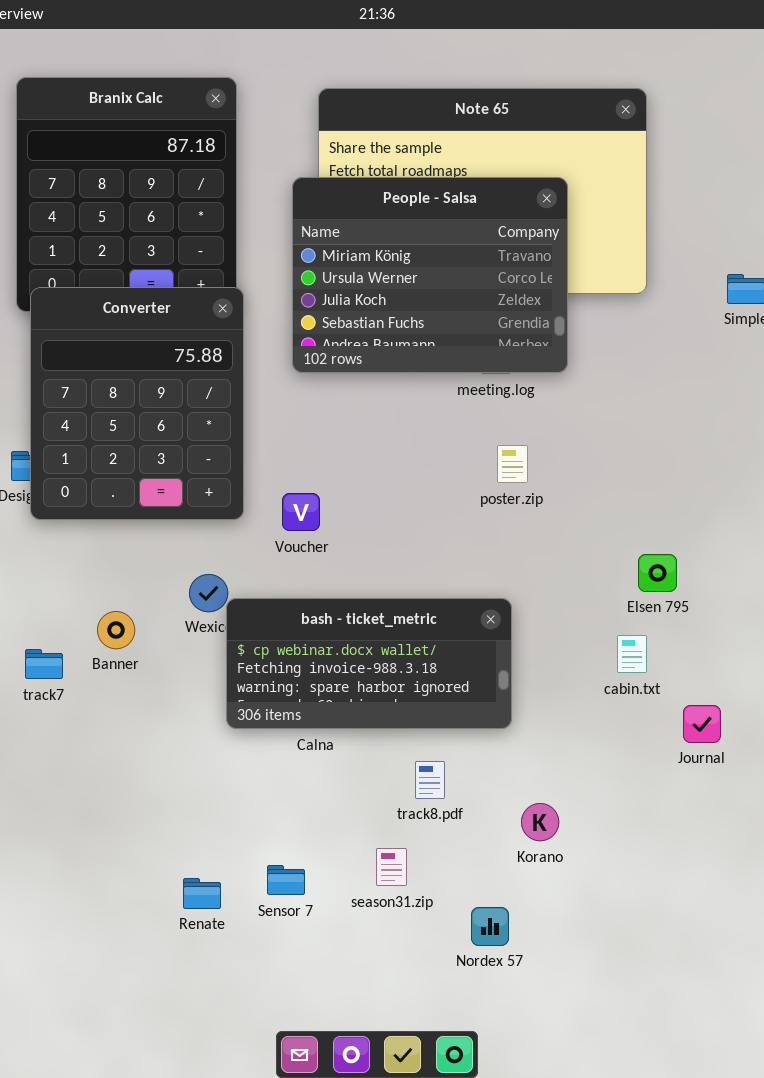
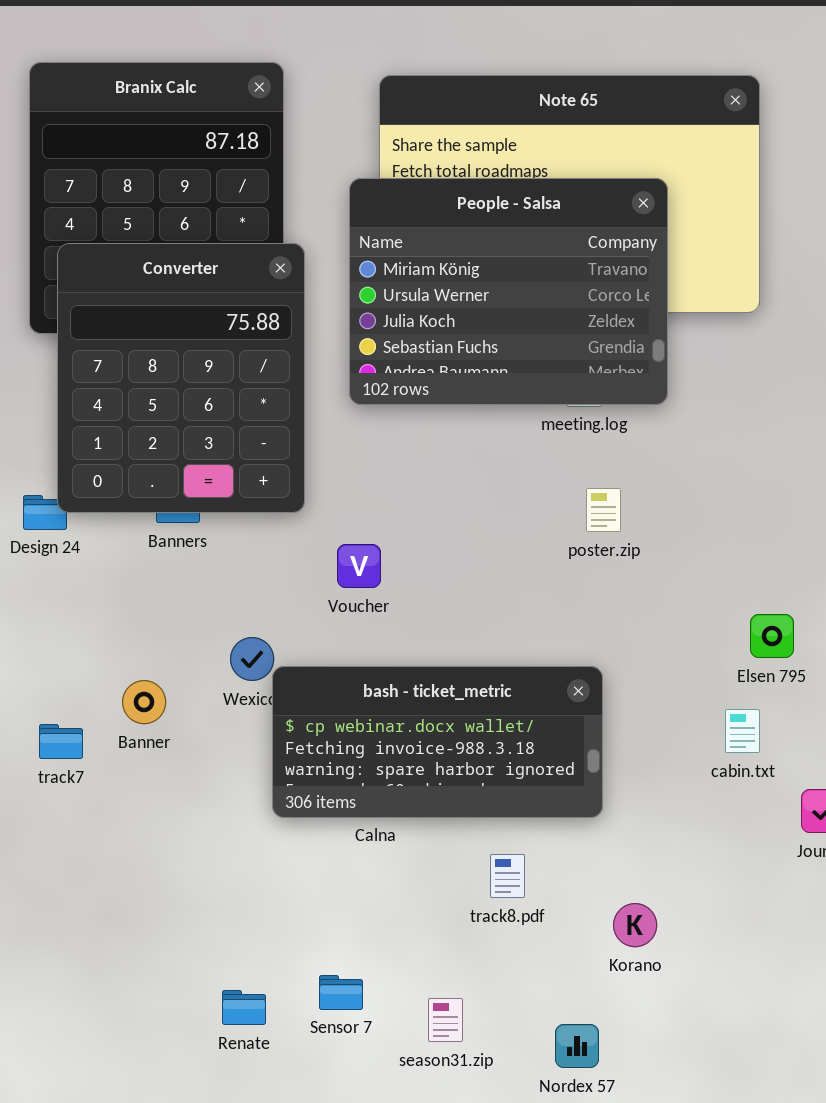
Converter: [30,287,244,520] -> [57,243,305,513], moved
season31.zip: [376,848,407,886] -> [428,998,463,1042], moved

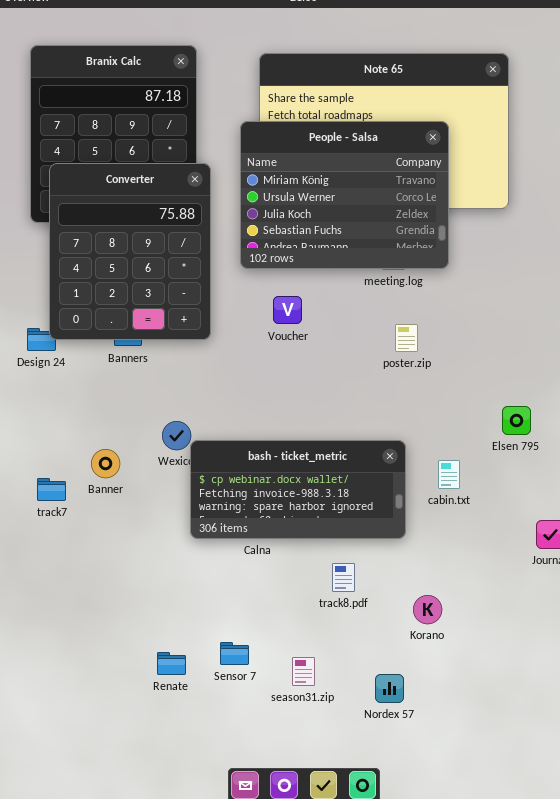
Voucher: [337,544,381,588] -> [273,296,302,324], moved
cabin.txt: [725,709,760,753] -> [438,460,460,489], moved

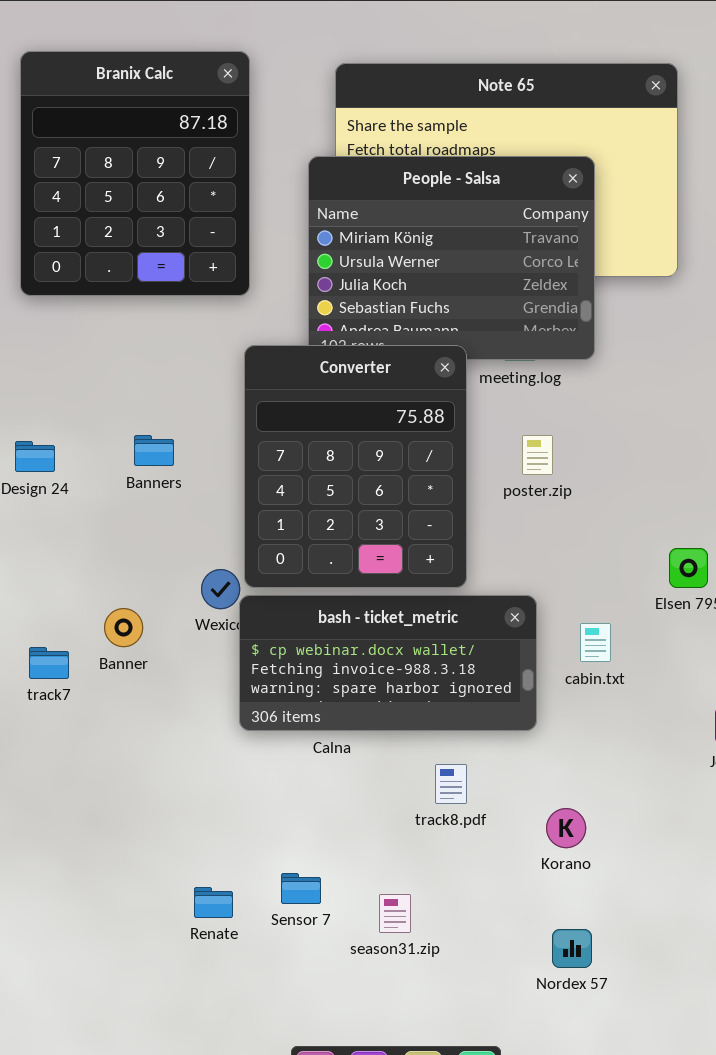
Converter: [49,163,211,340] -> [244,345,467,588], moved
Nordex 57: [375,674,404,703] -> [552,929,592,968], moved

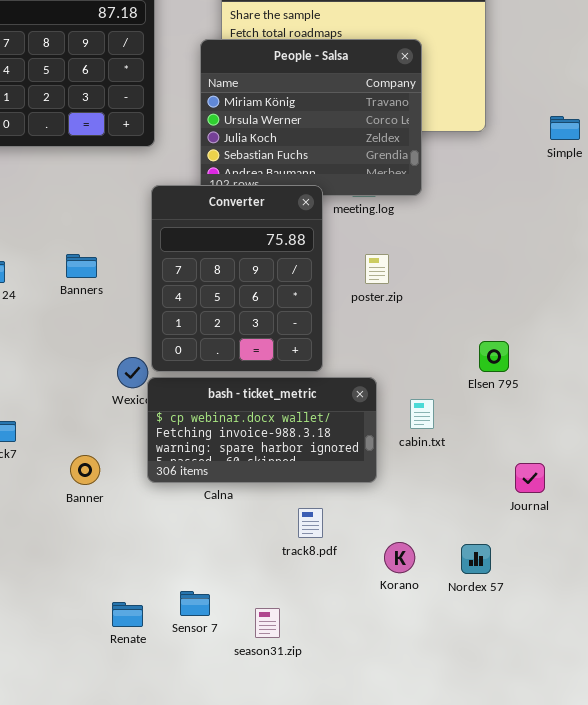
Banner: [104,608,143,647] -> [70,455,100,485], moved
Nordex 57: [552,929,592,968] -> [461,544,491,574], moved

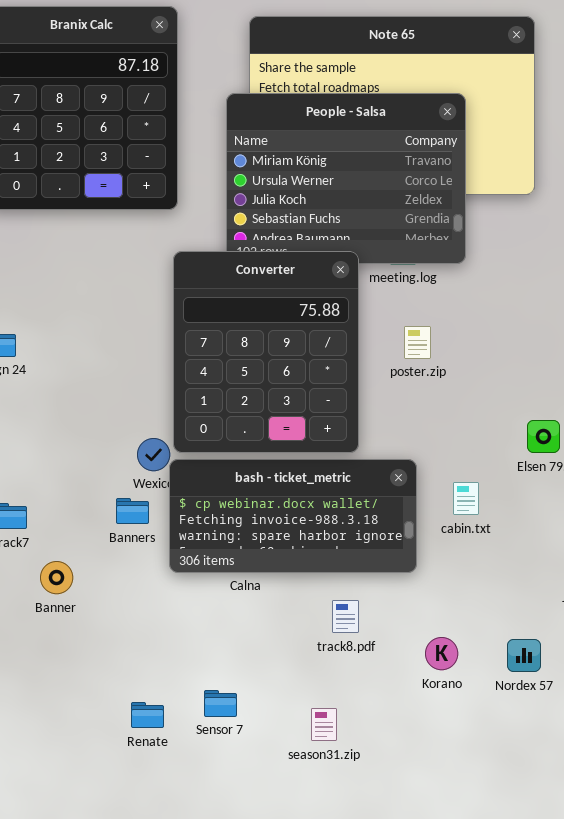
Banners: [66,254,97,278] -> [116,498,149,524], moved
Banner: [70,455,100,485] -> [40,561,73,594], moved
season31.zip: [255,608,280,638] -> [311,708,337,741], moved

